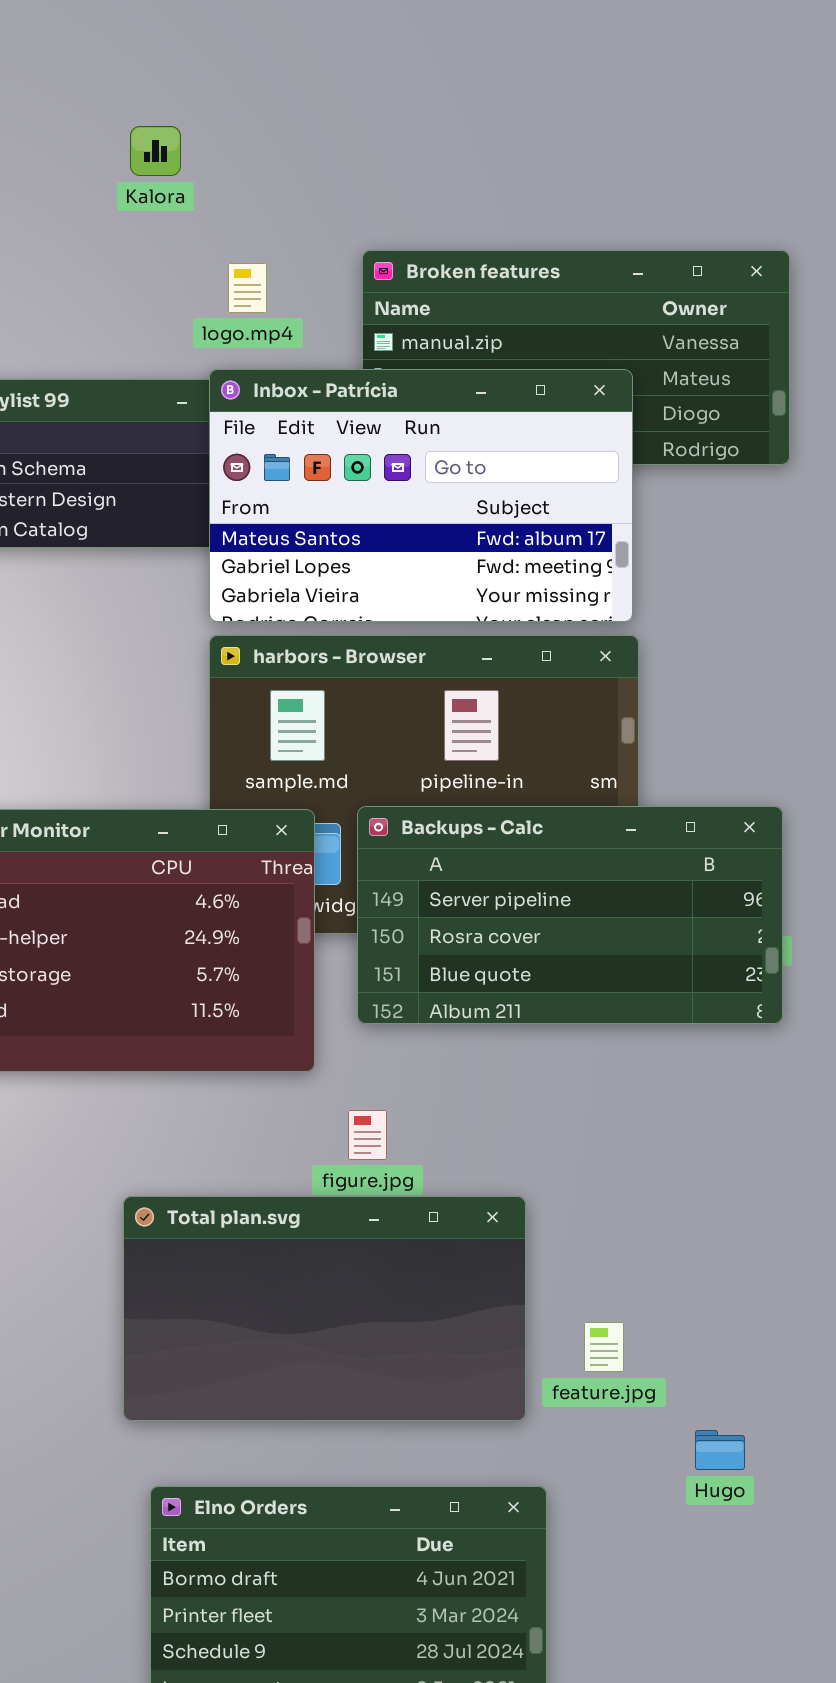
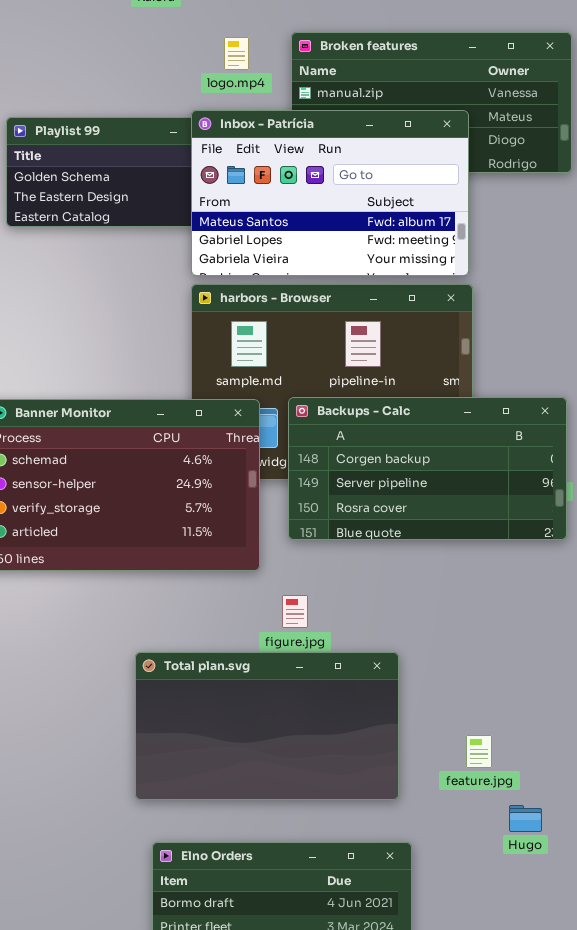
logo.mp4: [228,263,267,313] -> [224,37,249,70], moved
Backups - Calc: [357,806,783,1024] -> [288,397,567,540], scrolled up 1 row
feature.jpg: [584,1322,624,1372] -> [466,735,492,768], moved

